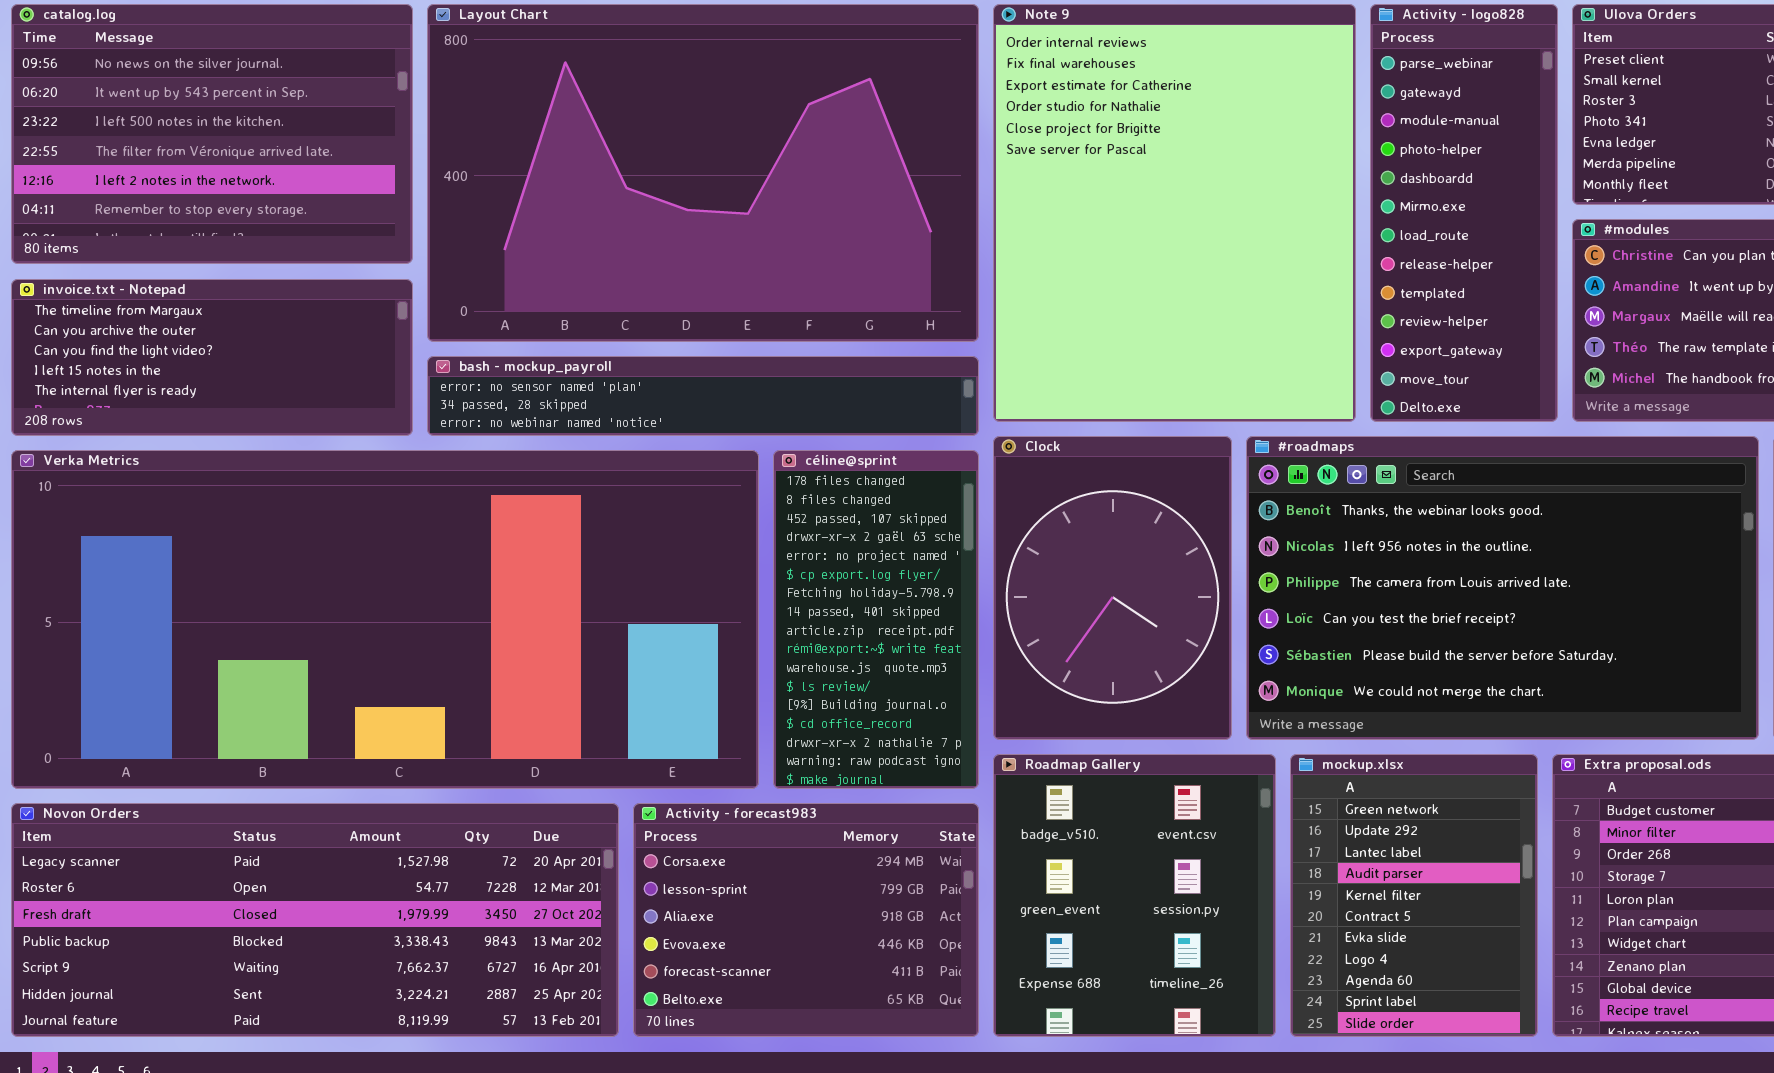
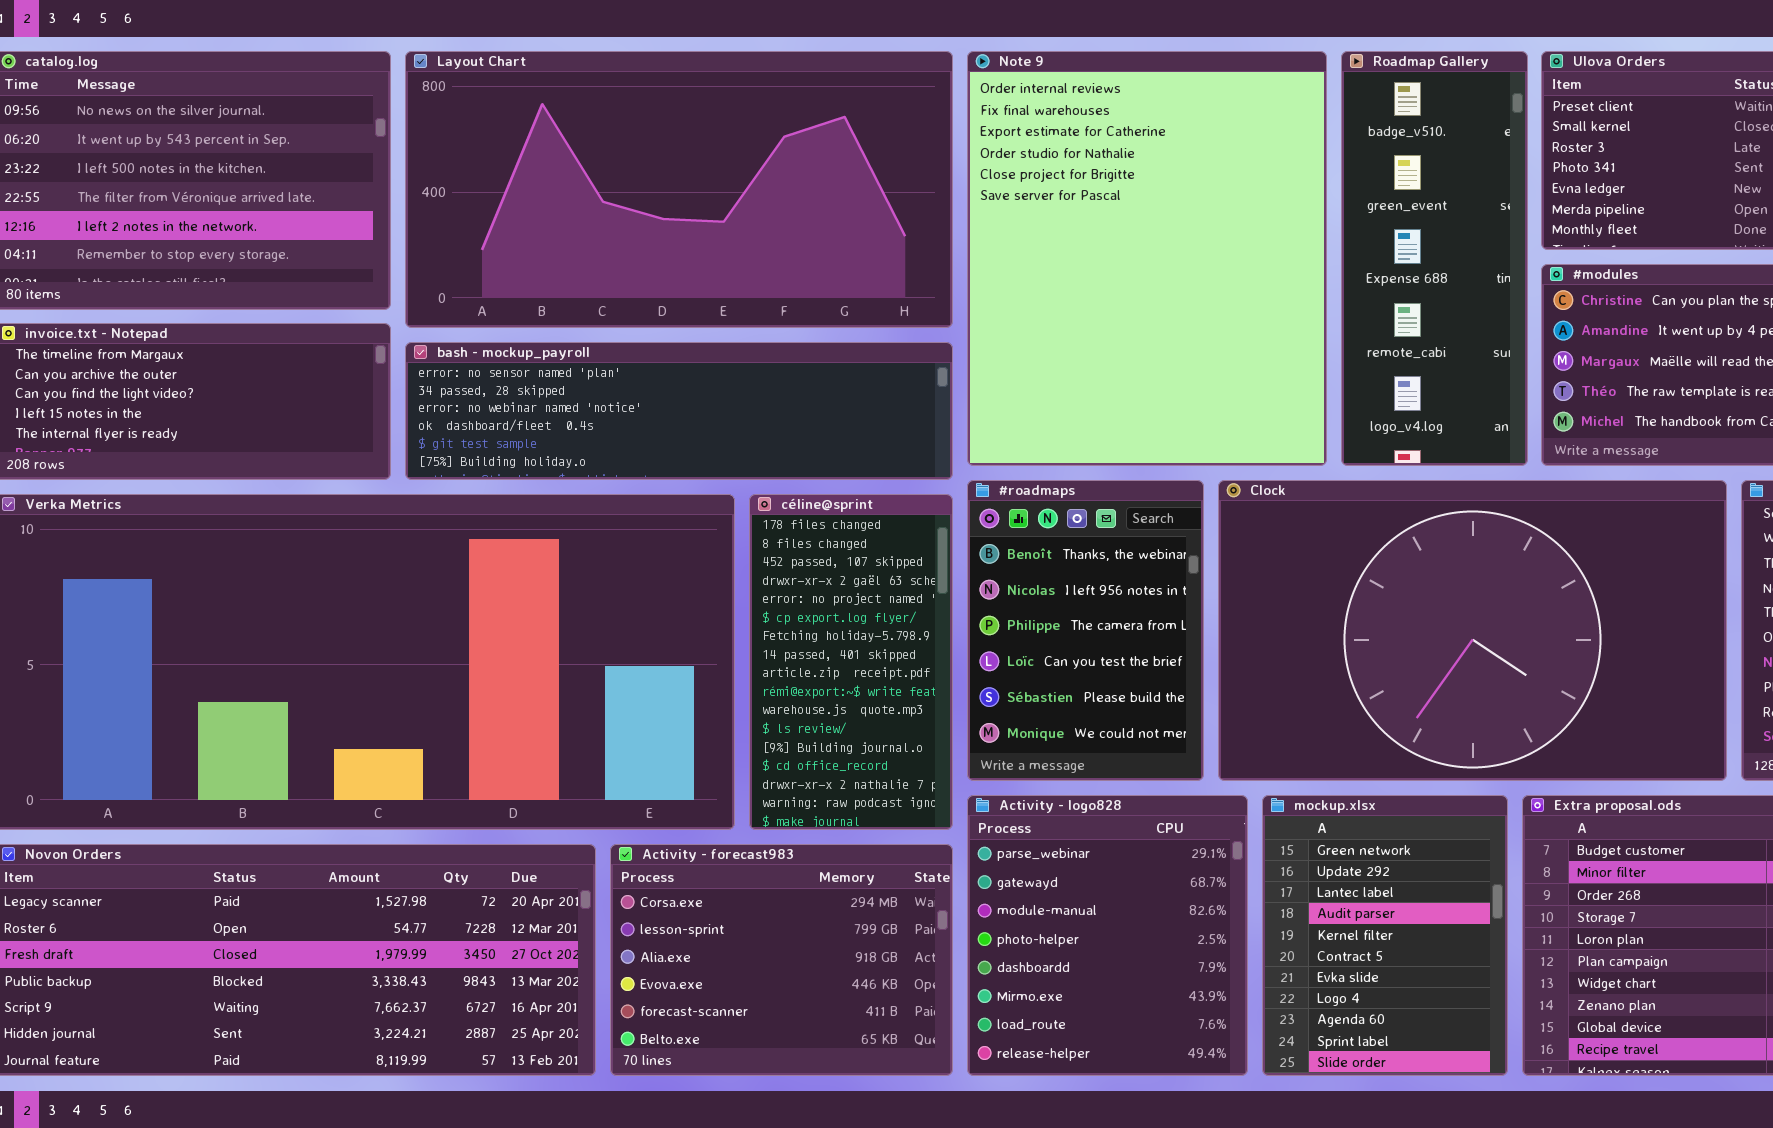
Layout Chart: [427,4,979,342] -> [405,51,953,328], resized
Activity - logo828: [1370,4,1558,422] -> [967,795,1248,1076], moved, resized
bash - mockup_payroll: [427,356,979,436] -> [405,342,953,480], resized
Clock: [993,436,1232,740] -> [1218,480,1727,781], moved, resized
#roadmaps: [1246,436,1759,740] -> [967,480,1204,781], moved, resized
Roadmap Gallery: [993,754,1276,1037] -> [1341,51,1528,466], moved, resized

